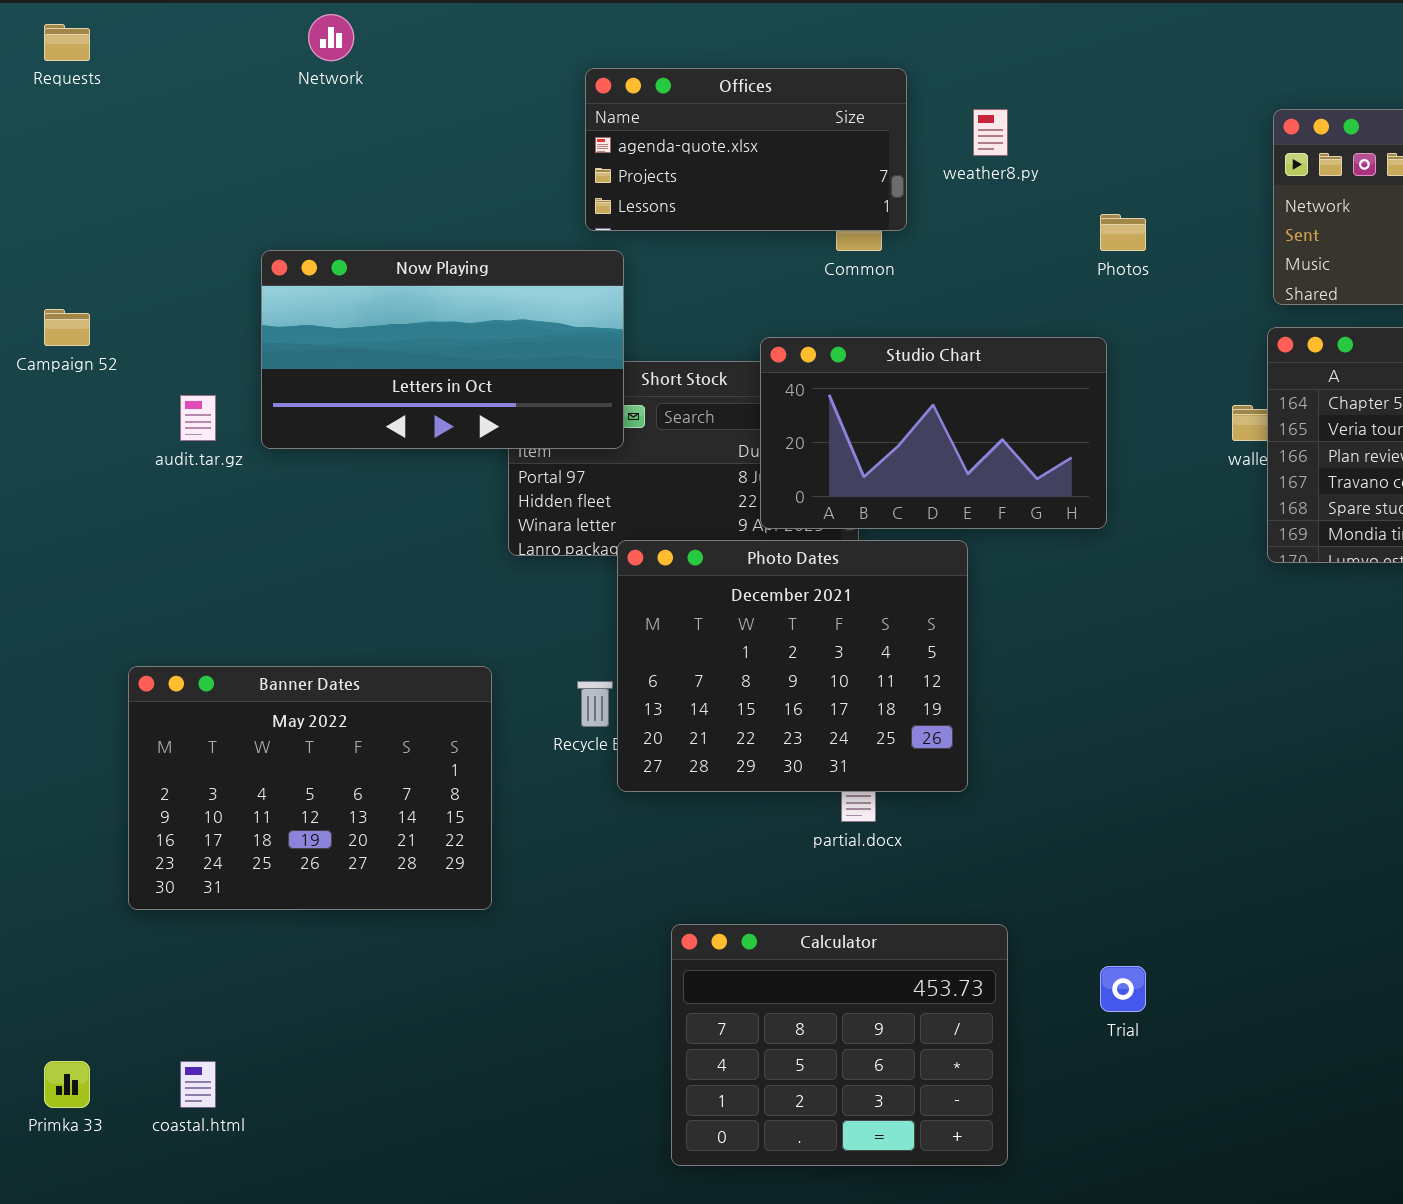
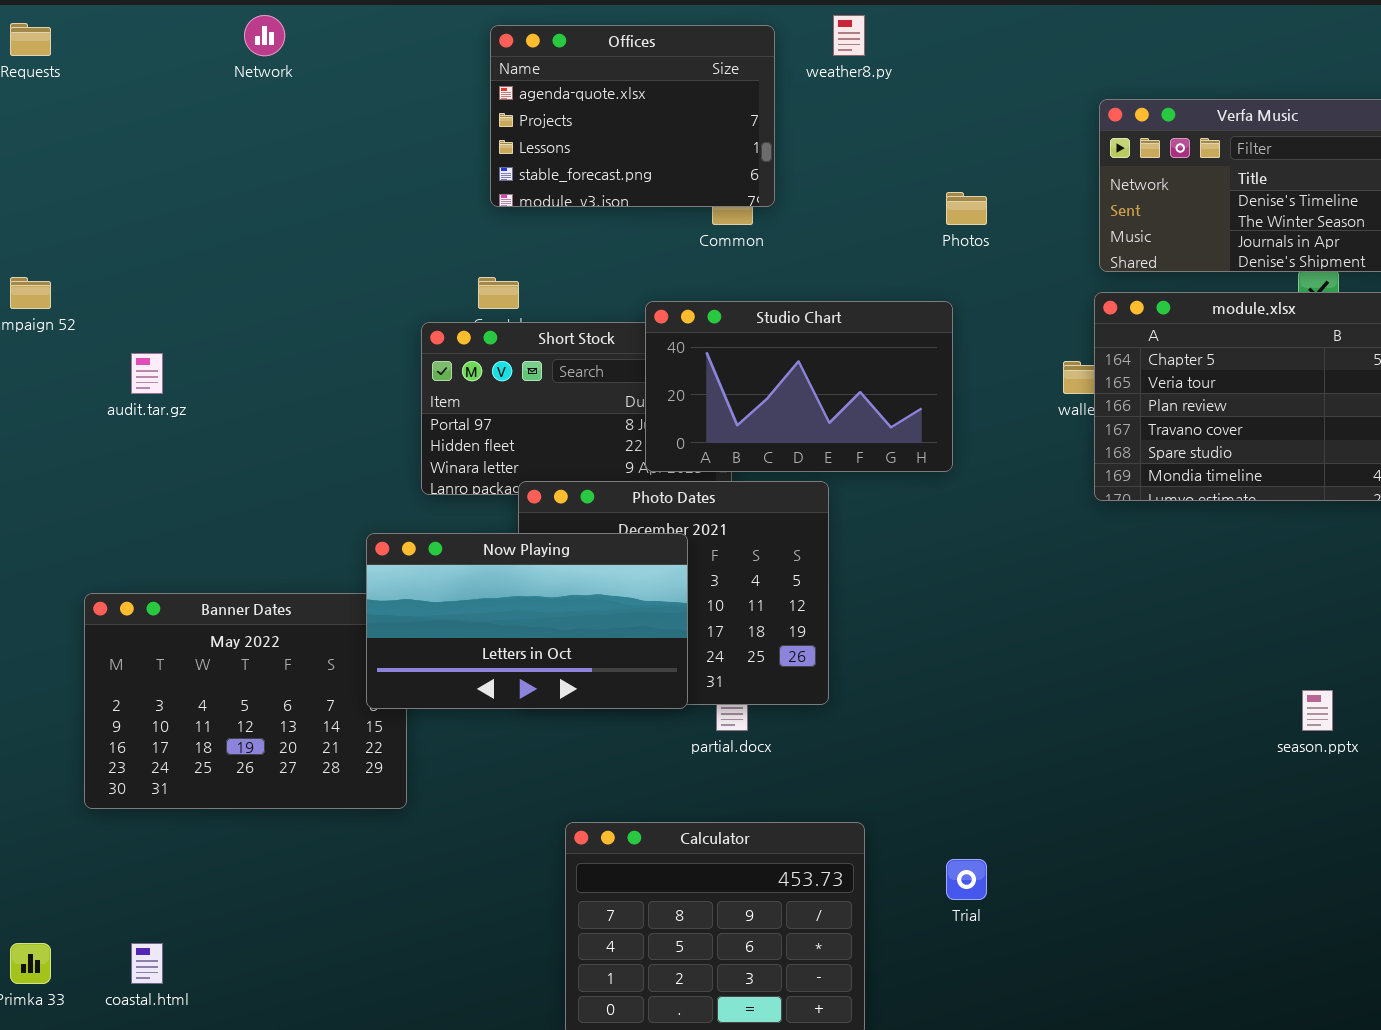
Offices: [585,68,907,231] -> [490,25,775,207], resized
weather8.py: [973,109,1008,156] -> [833,15,865,56], moved
Now Playing: [261,250,624,449] -> [366,533,688,709], moved

